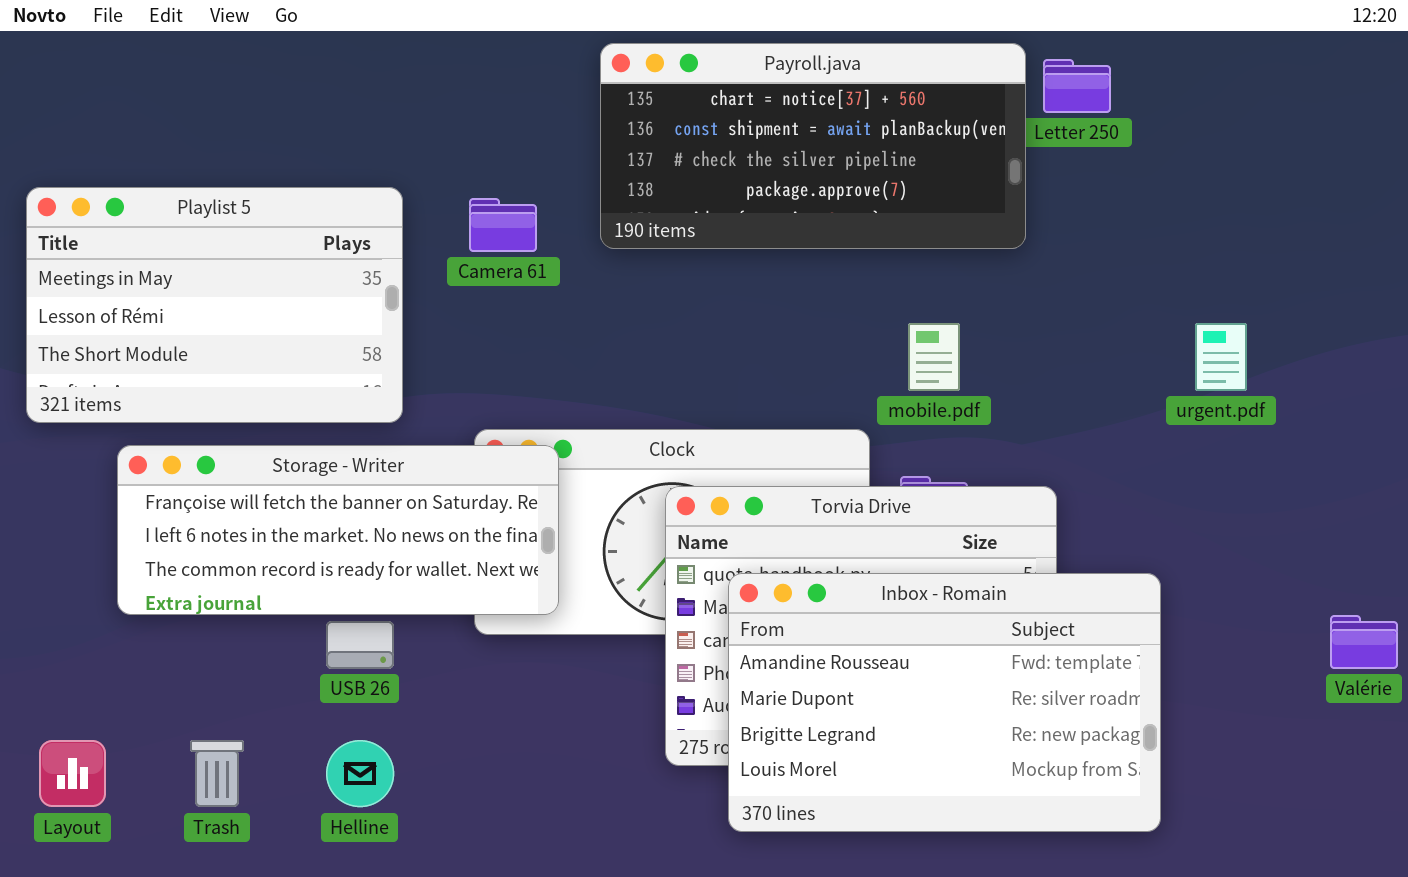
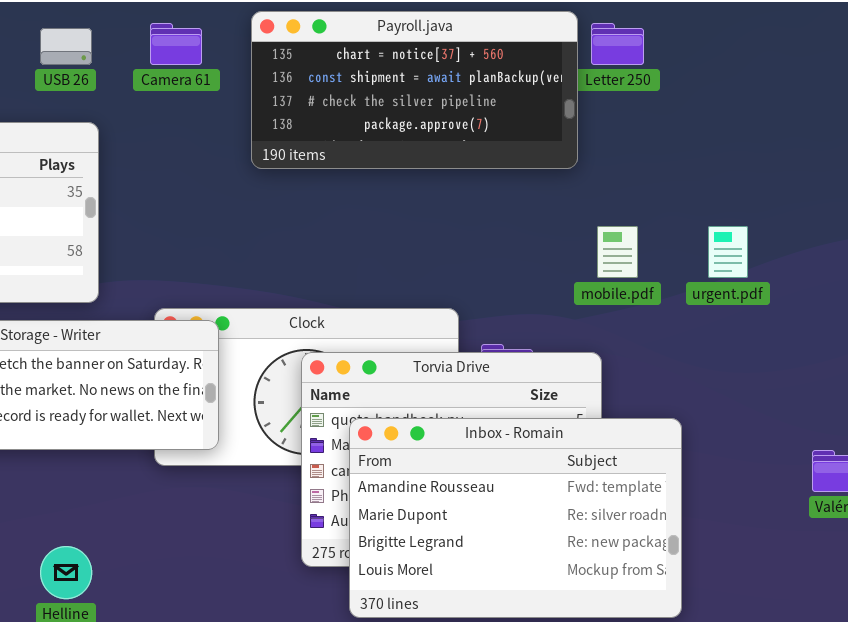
Camera 61: [469,198,537,252] -> [150,23,202,65], moved
mobile.pdf: [908,323,960,391] -> [597,226,638,278], moved
USB 26: [326,621,394,669] -> [40,28,92,65], moved

